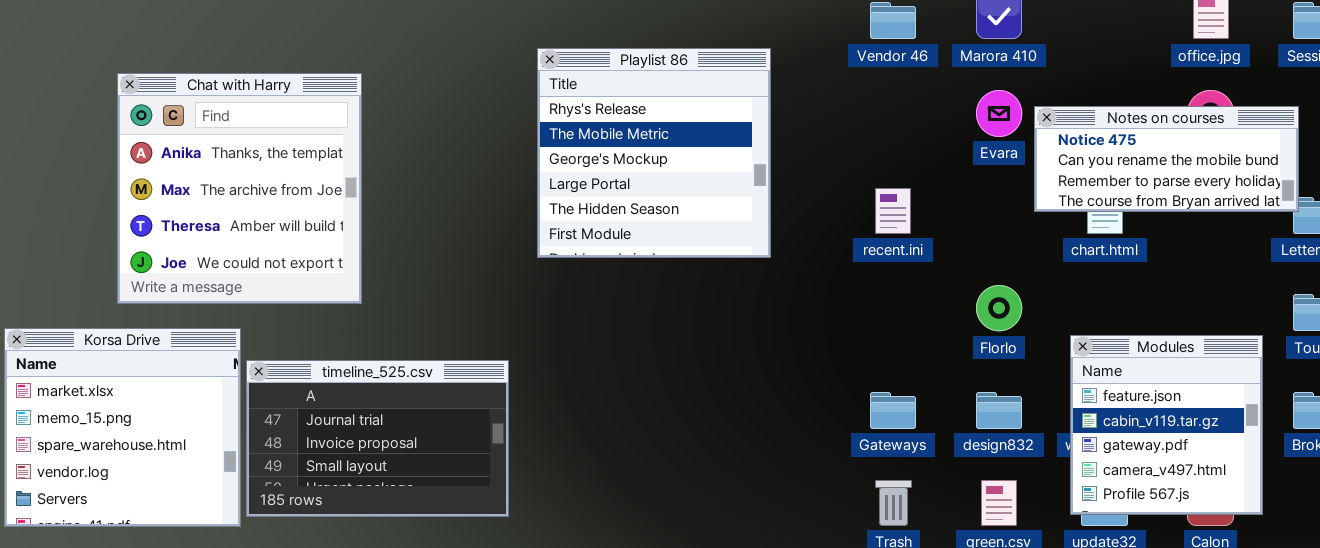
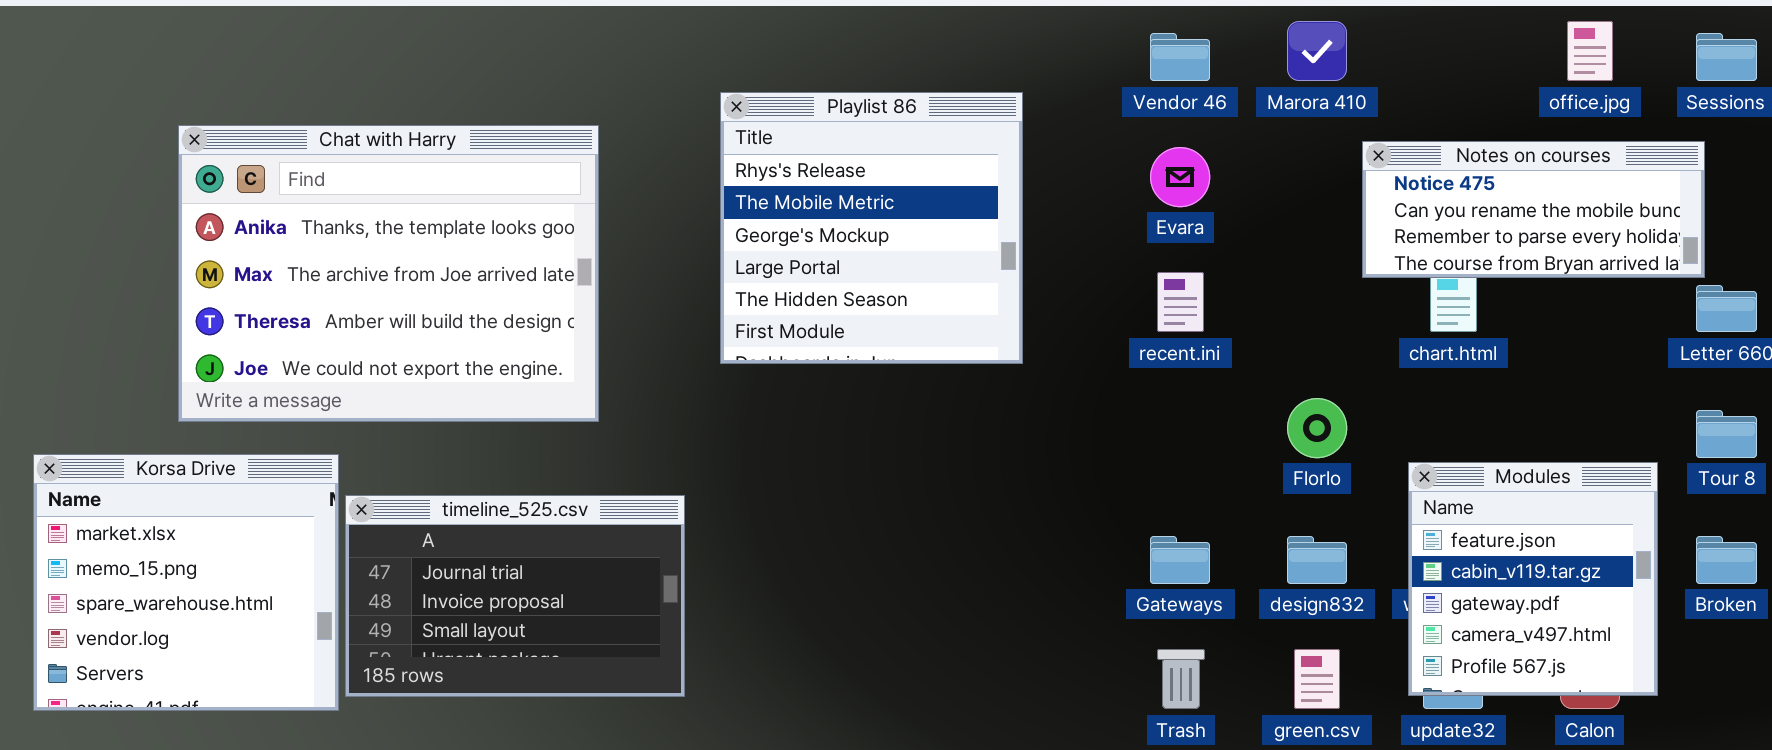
Chat with Harry: [117,73,362,304] -> [178,125,599,422], resized
Evara: [976,90,1022,137] -> [1150,147,1210,207], moved
Notes on courses: [1034,106,1299,212] -> [1362,141,1705,278], moved

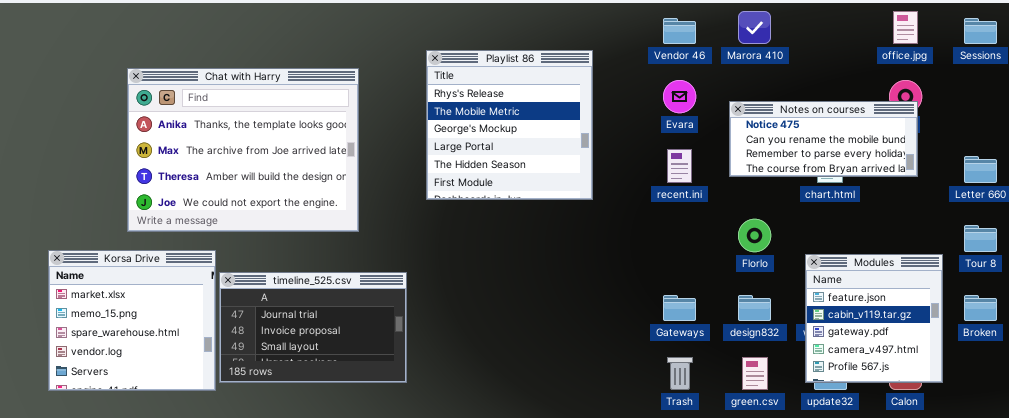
Notes on courses: [1362,141,1705,278] -> [729,101,918,177], moved

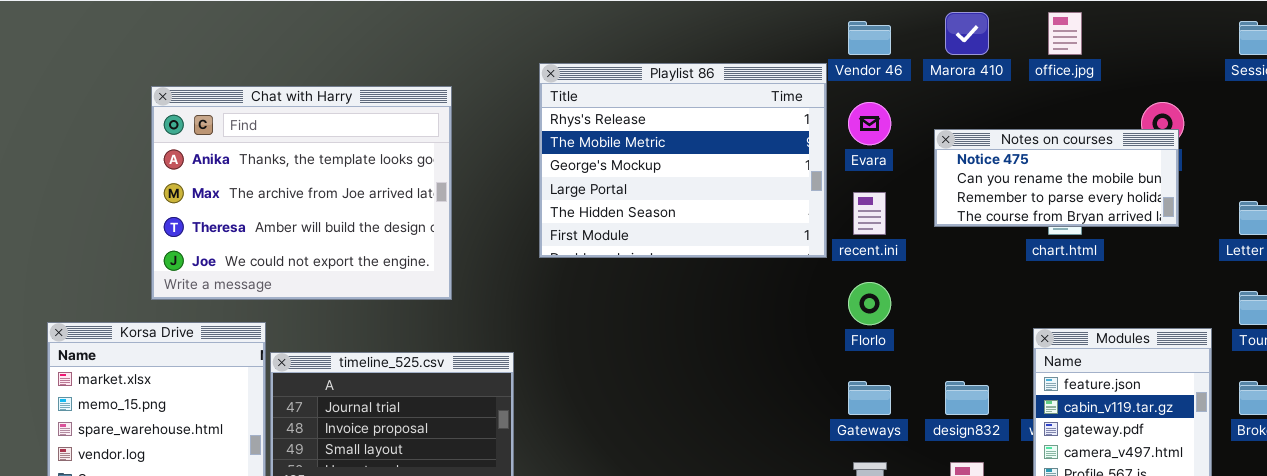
office.jpg: [893,11,918,44] -> [1048,12,1082,55], moved
Playlist 86: [426,50,593,200] -> [539,63,827,258], resized
Florlo: [738,219,771,252] -> [848,282,891,325], moved

